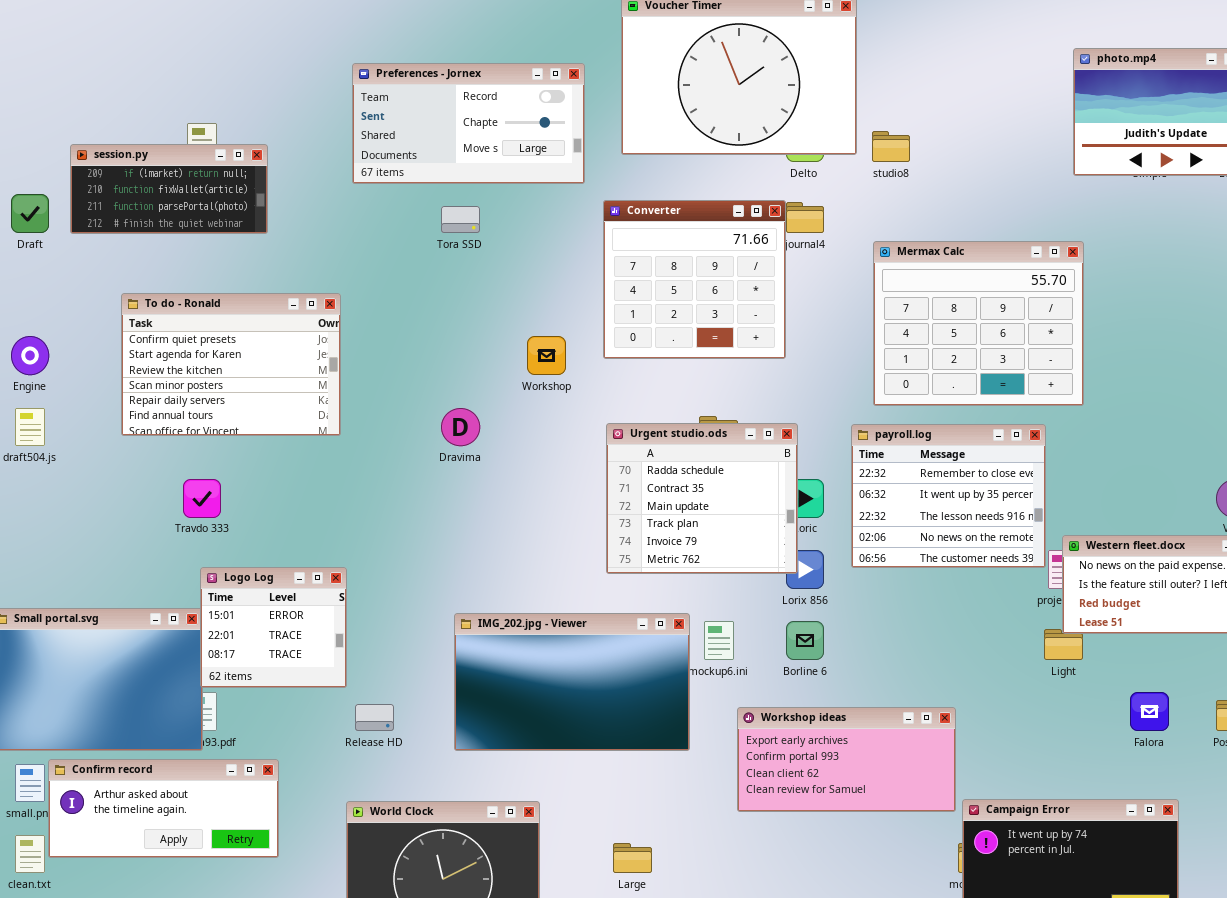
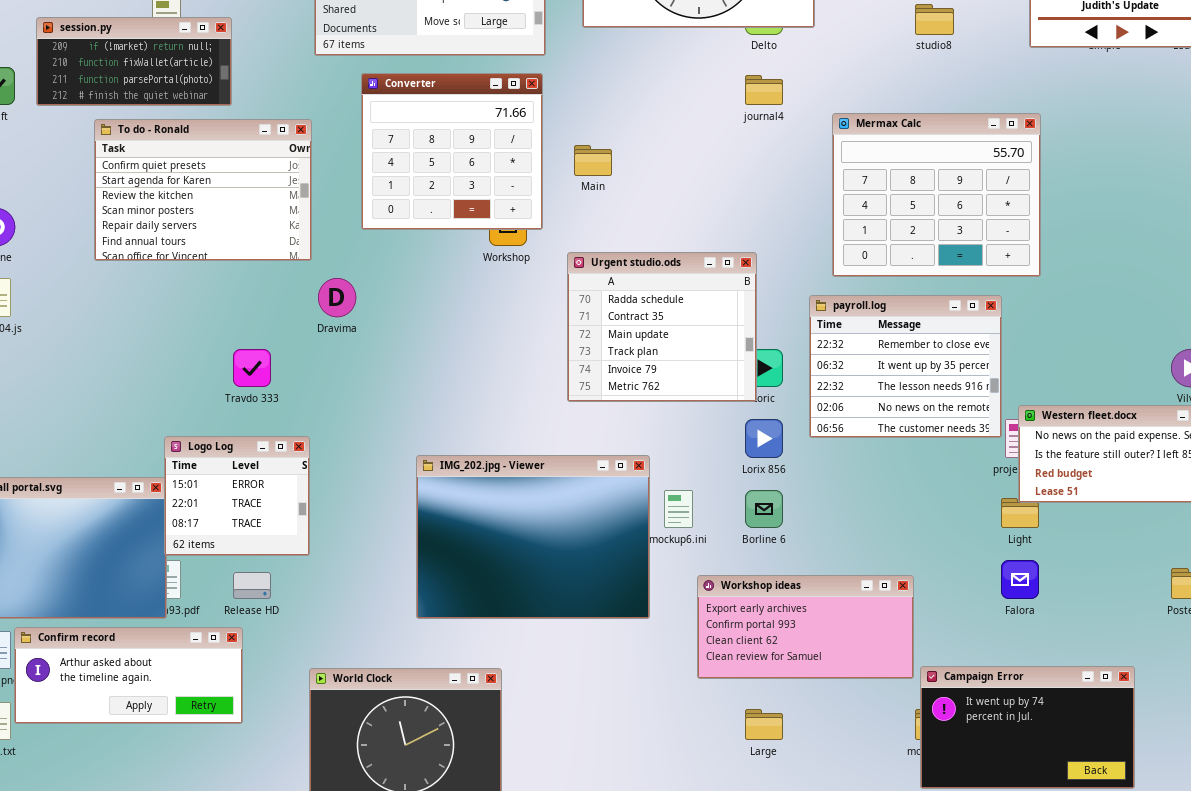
studio8: [872,131,910,162] -> [915,4,954,35], moved
Converter: [603,200,786,359] -> [361,73,543,230], moved
To do - Ronald: [121,293,341,436] -> [94,119,312,261], moved
Dravima: [441,408,480,446] -> [318,278,356,317], moved
Urgent studio.ods: [606,423,798,574] -> [567,252,757,402], moved
Travdo 333: [183,479,221,518] -> [233,349,271,387], moved
IMG_202.jpg - Viewer: [454,613,690,751] -> [416,455,650,619], resized
Falora: [1130,692,1169,731] -> [1001,560,1039,599], moved
Release HD: [355,704,394,731] -> [233,572,271,599], moved
Large: [613,843,652,873] -> [745,709,783,740], moved

